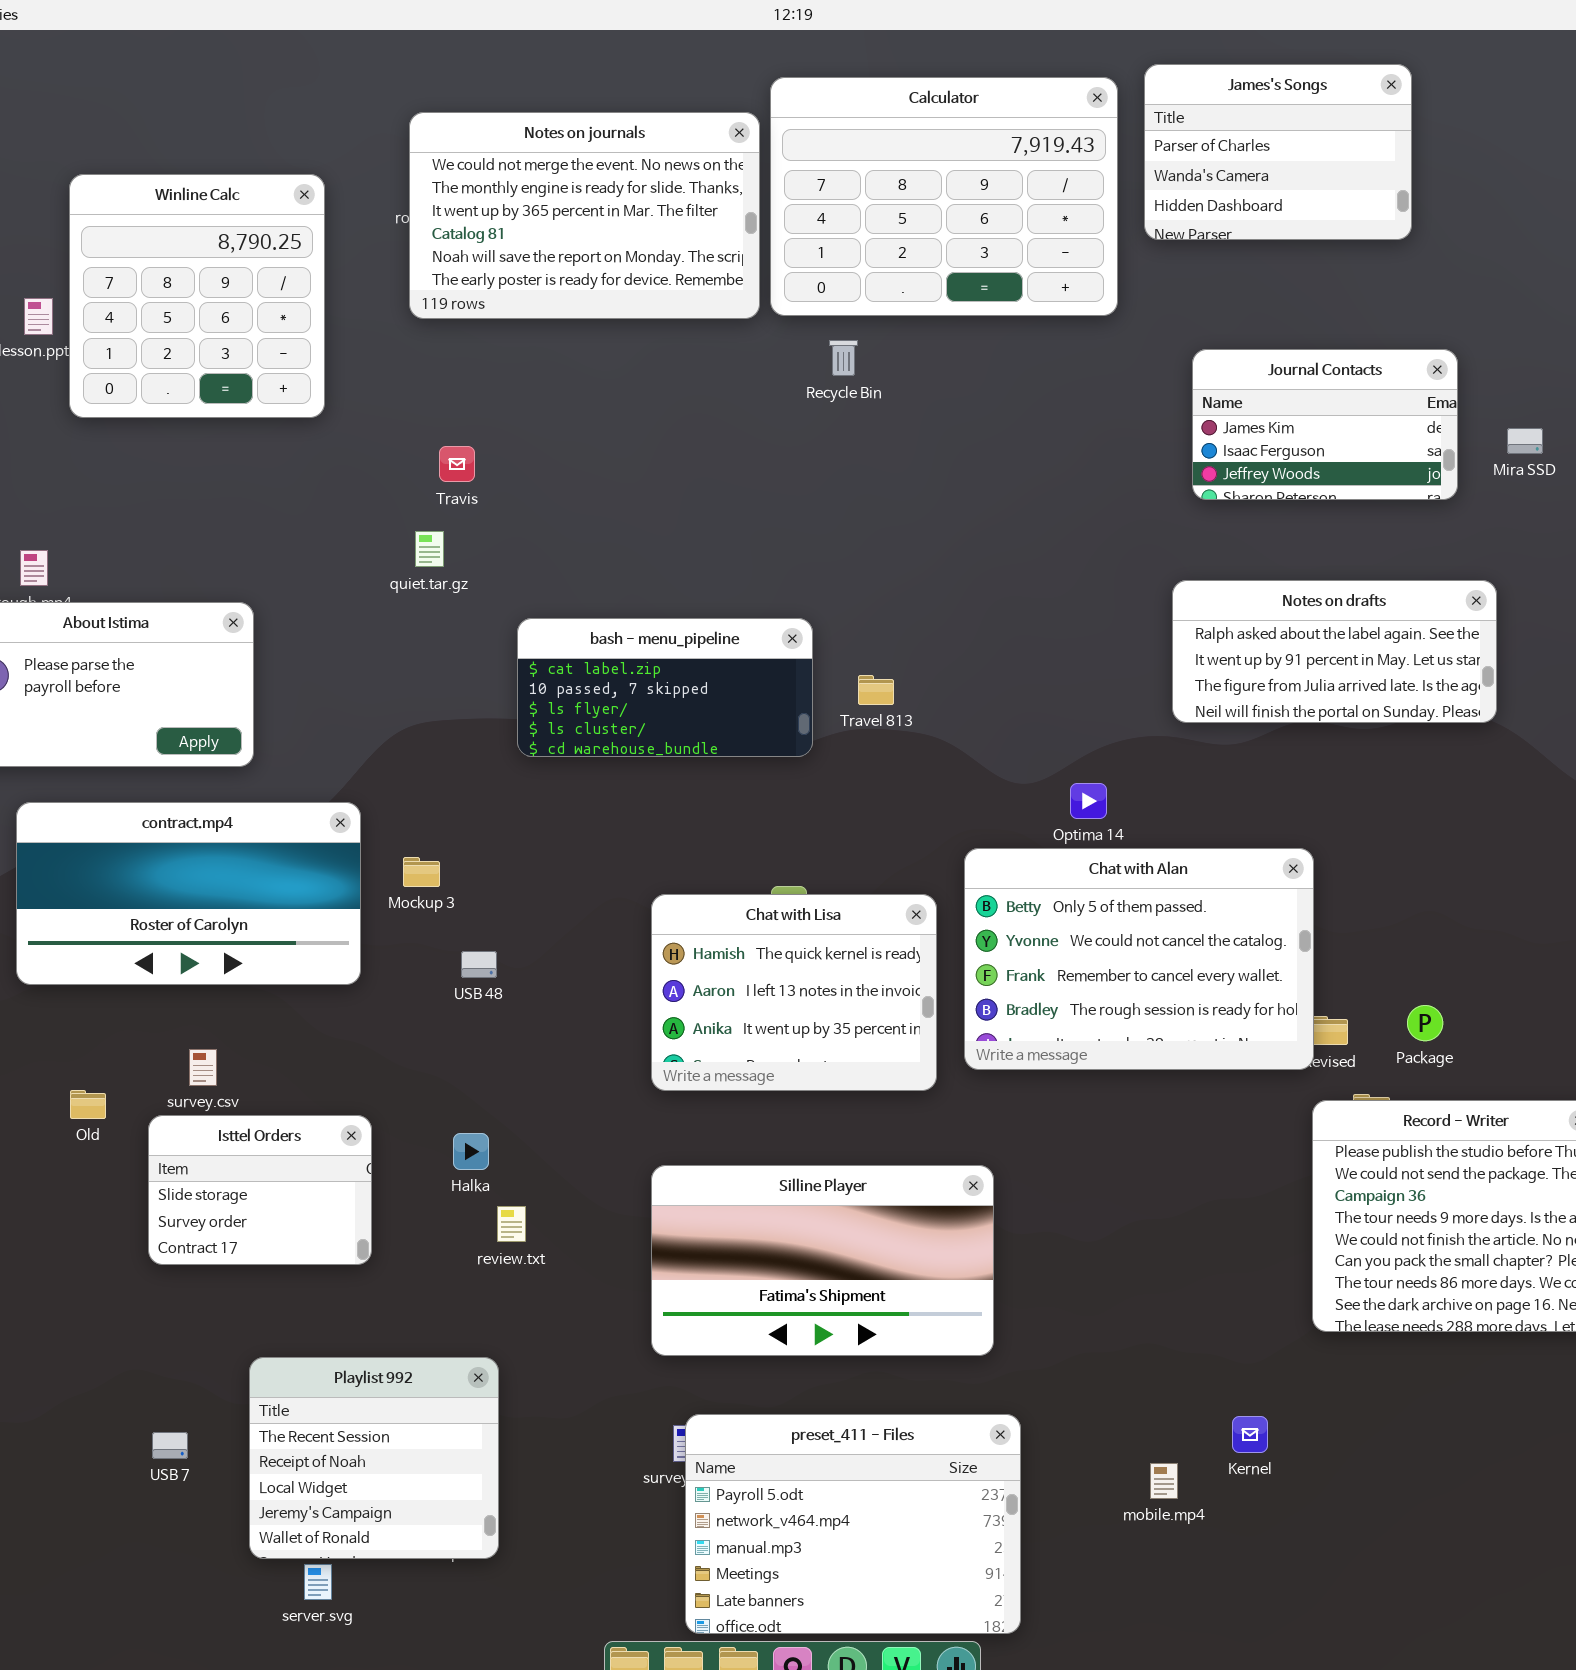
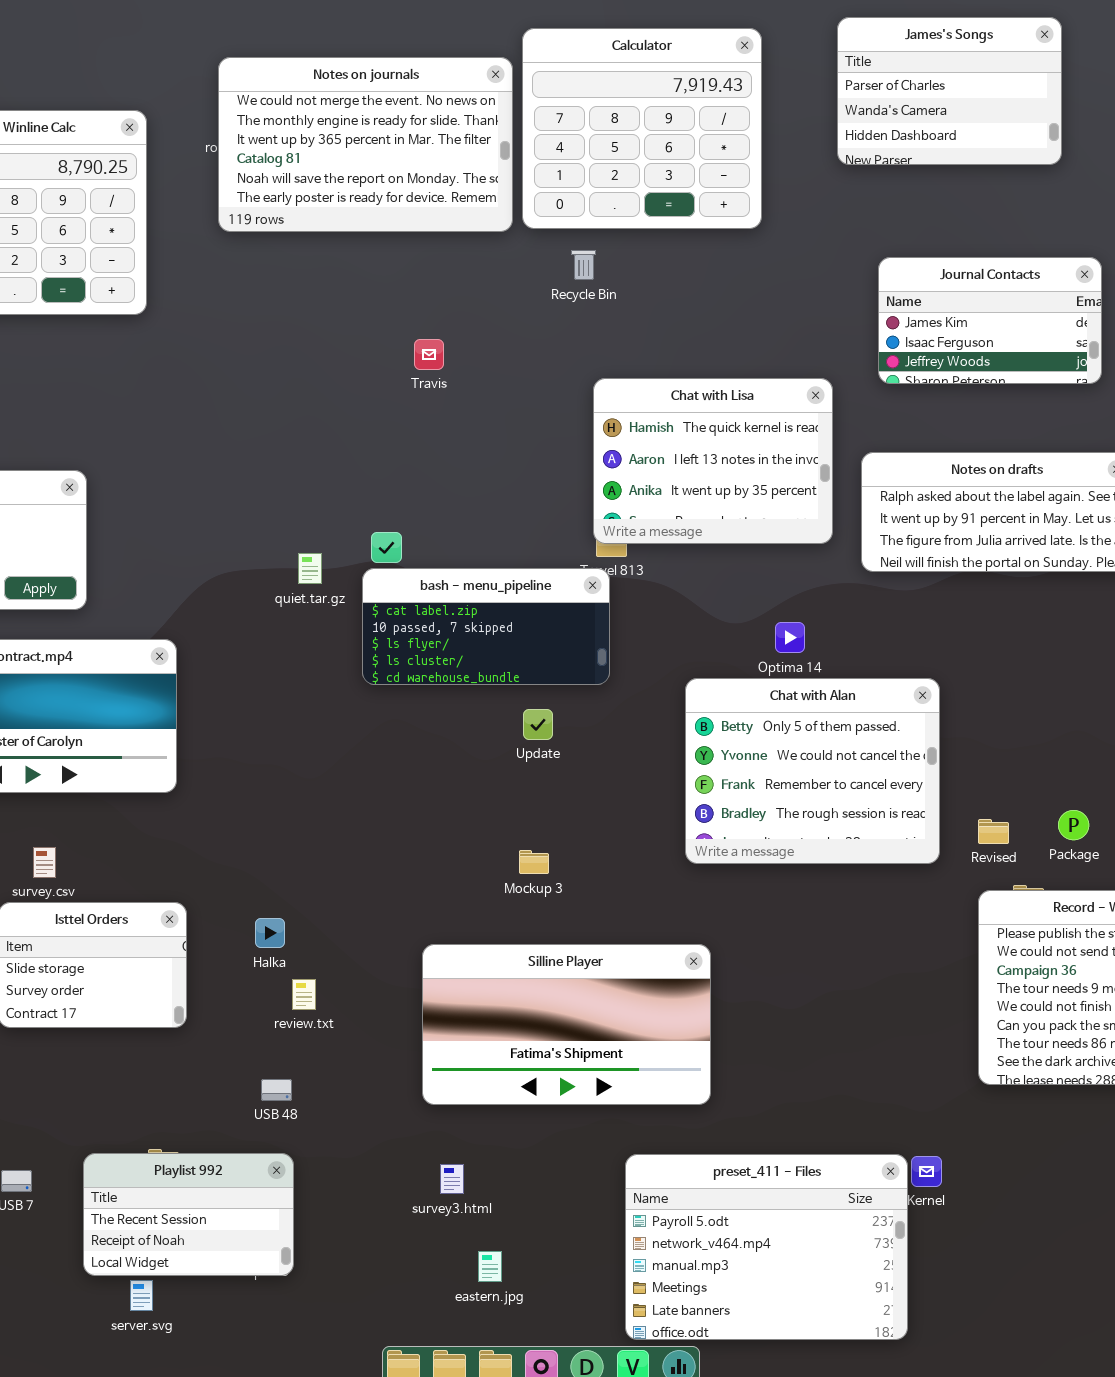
Calculator: [770,77,1118,316] -> [522,28,762,229], resized
Travis: [439,446,475,482] -> [414,339,444,370], moved
quiet.tar.gz: [415,531,444,567] -> [298,553,322,584], moved
bash - menu_pipeline: [517,618,813,757] -> [362,568,610,685], moved
Chat with Alan: [964,848,1314,1070] -> [685,678,940,864], resized
Mockup 3: [403,857,440,887] -> [519,850,549,874], moved
Chat with Lisa: [651,894,937,1091] -> [593,378,833,544], moved
USB 48: [461,951,497,978] -> [261,1079,292,1101], moved
Playlist 992: [249,1357,499,1559] -> [83,1153,294,1276], resized
preset_411 - Files: [685,1414,1021,1634] -> [625,1154,908,1340], moved

